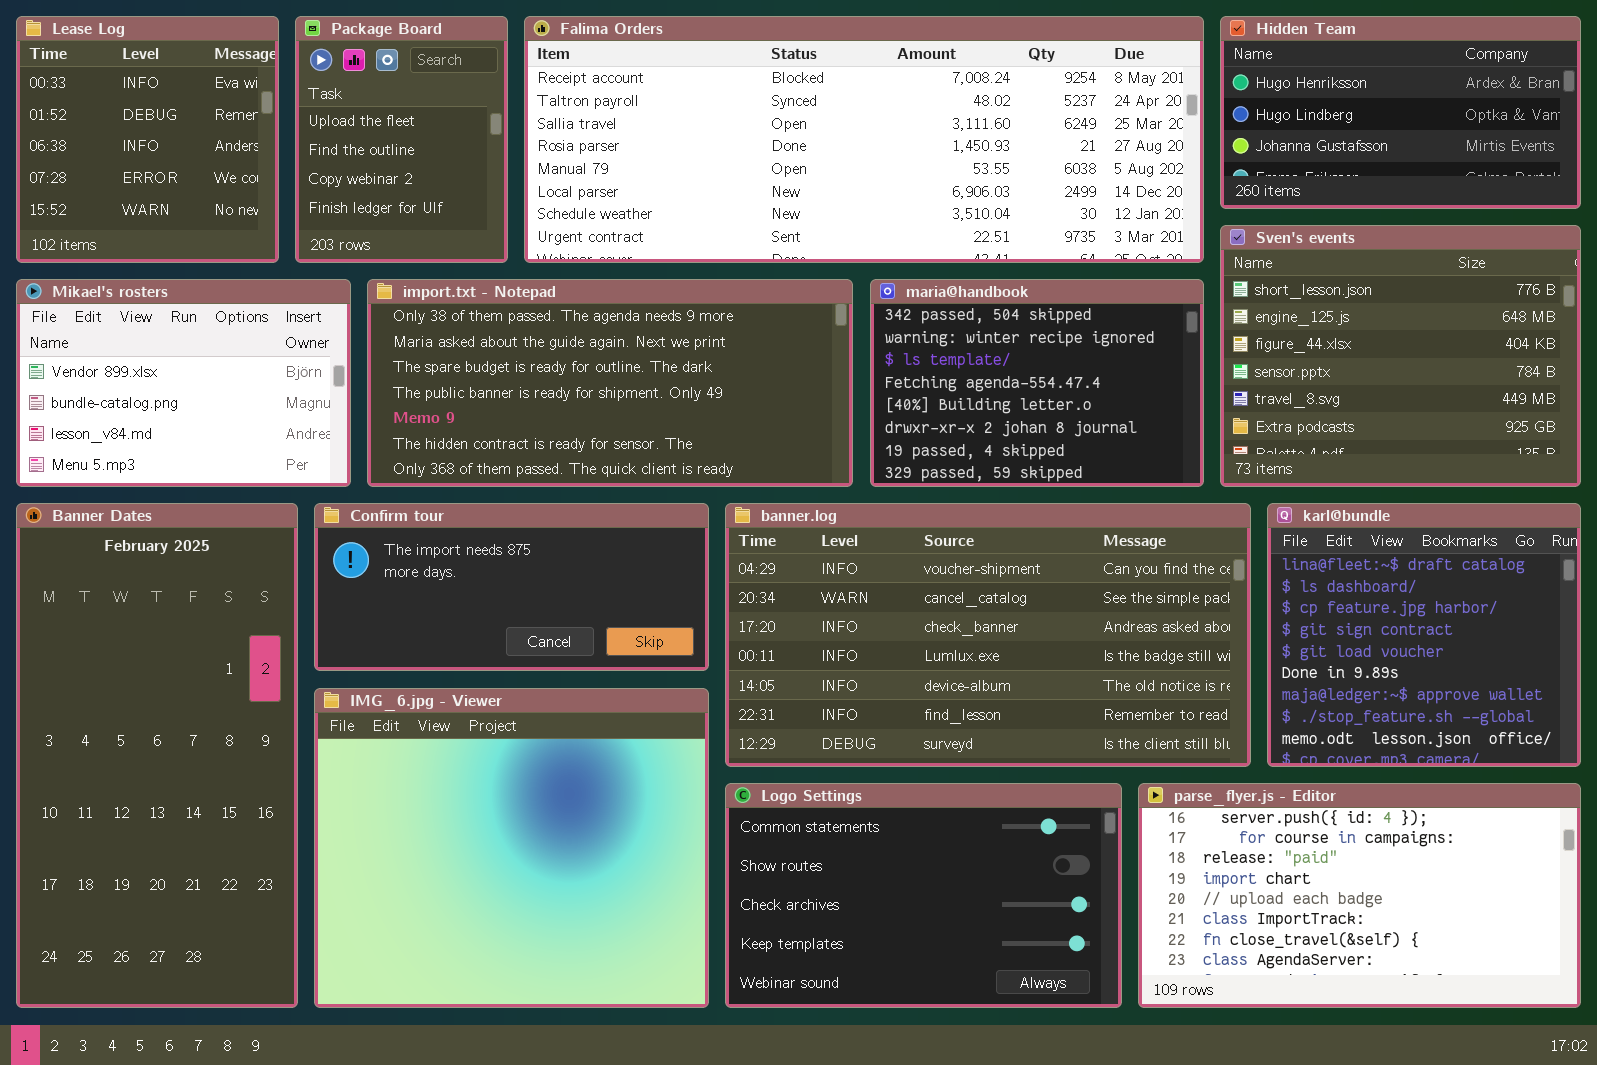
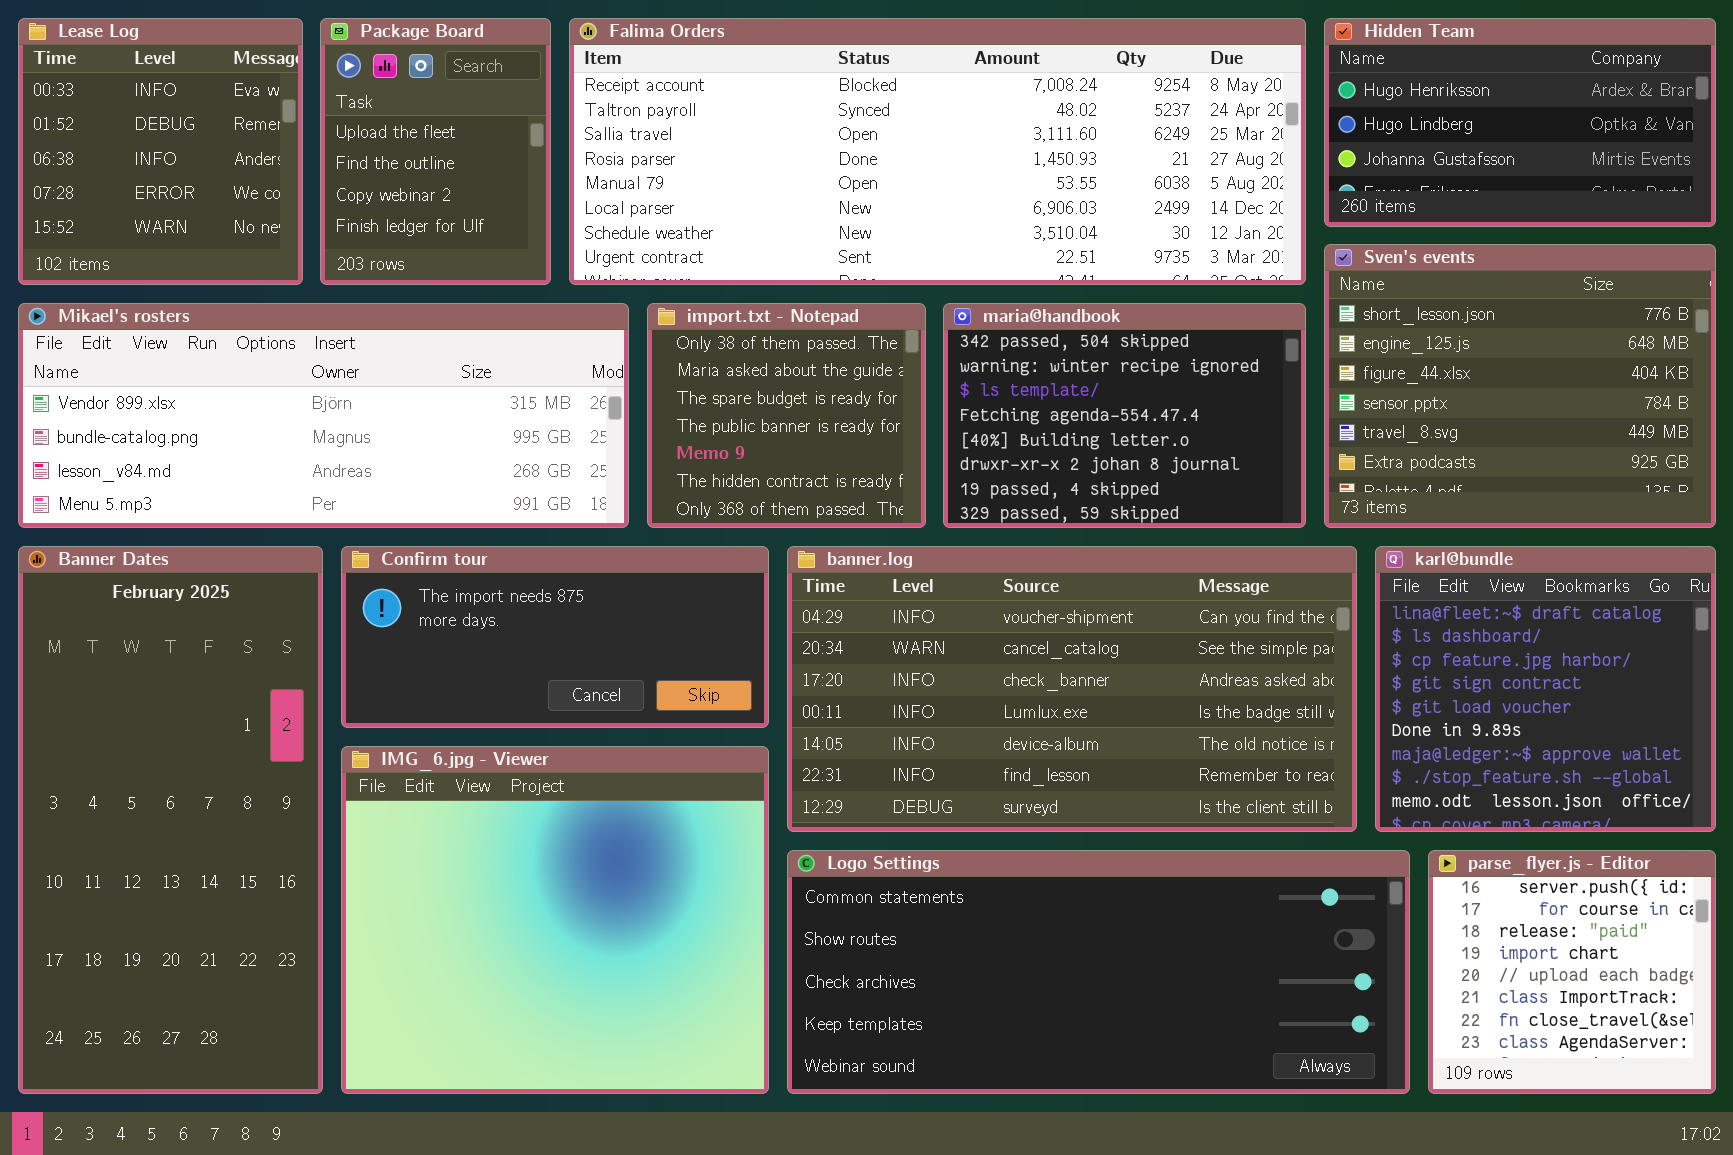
Mikael's rosters: [16,279,351,487] -> [18,303,629,528], resized
import.txt - Notepad: [367,279,853,487] -> [647,303,926,528], resized
Logo Settings: [725,783,1122,1008] -> [787,850,1410,1094], resized
parse_flyer.js - Editor: [1138,783,1581,1008] -> [1428,850,1716,1094], resized

